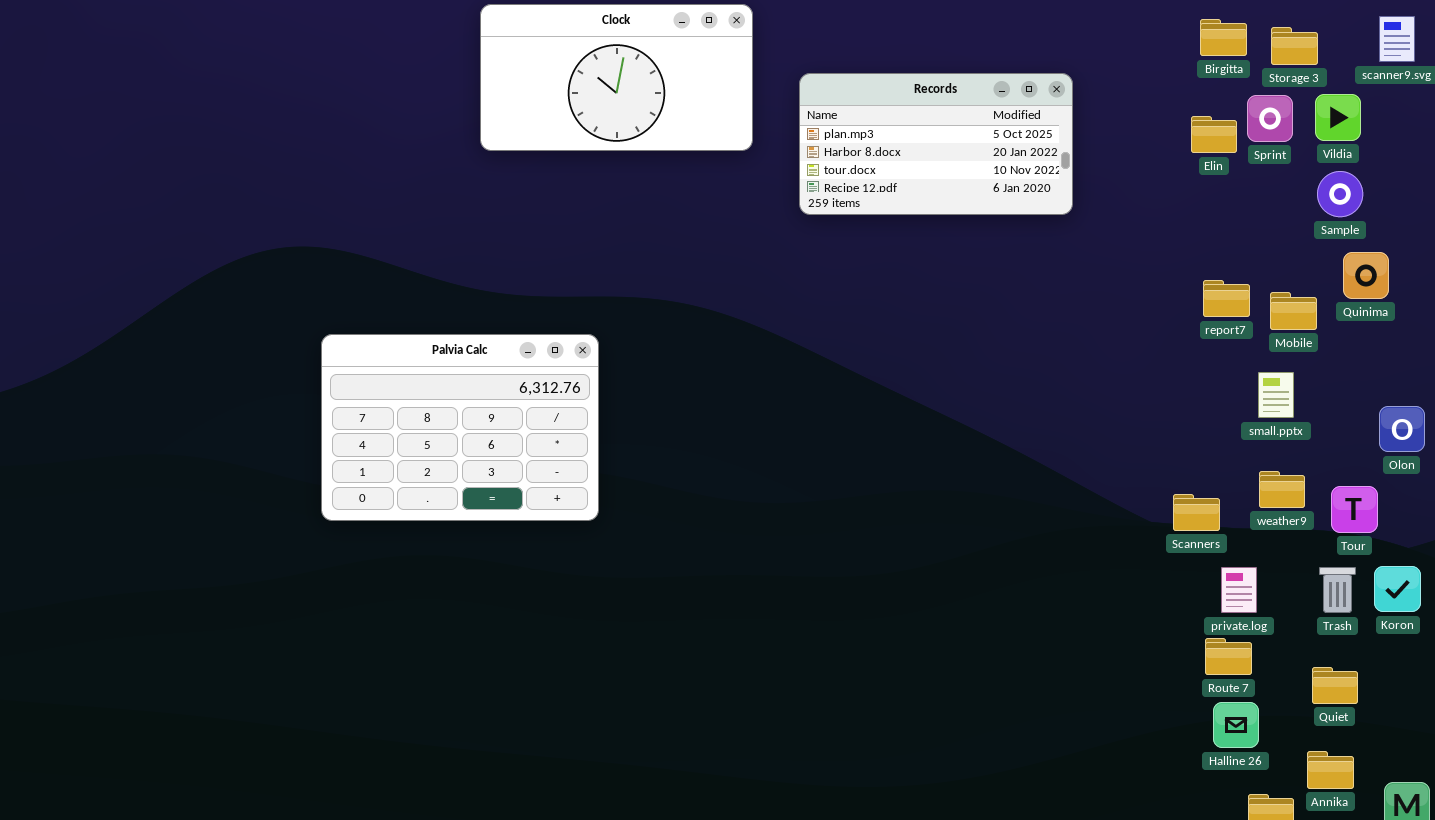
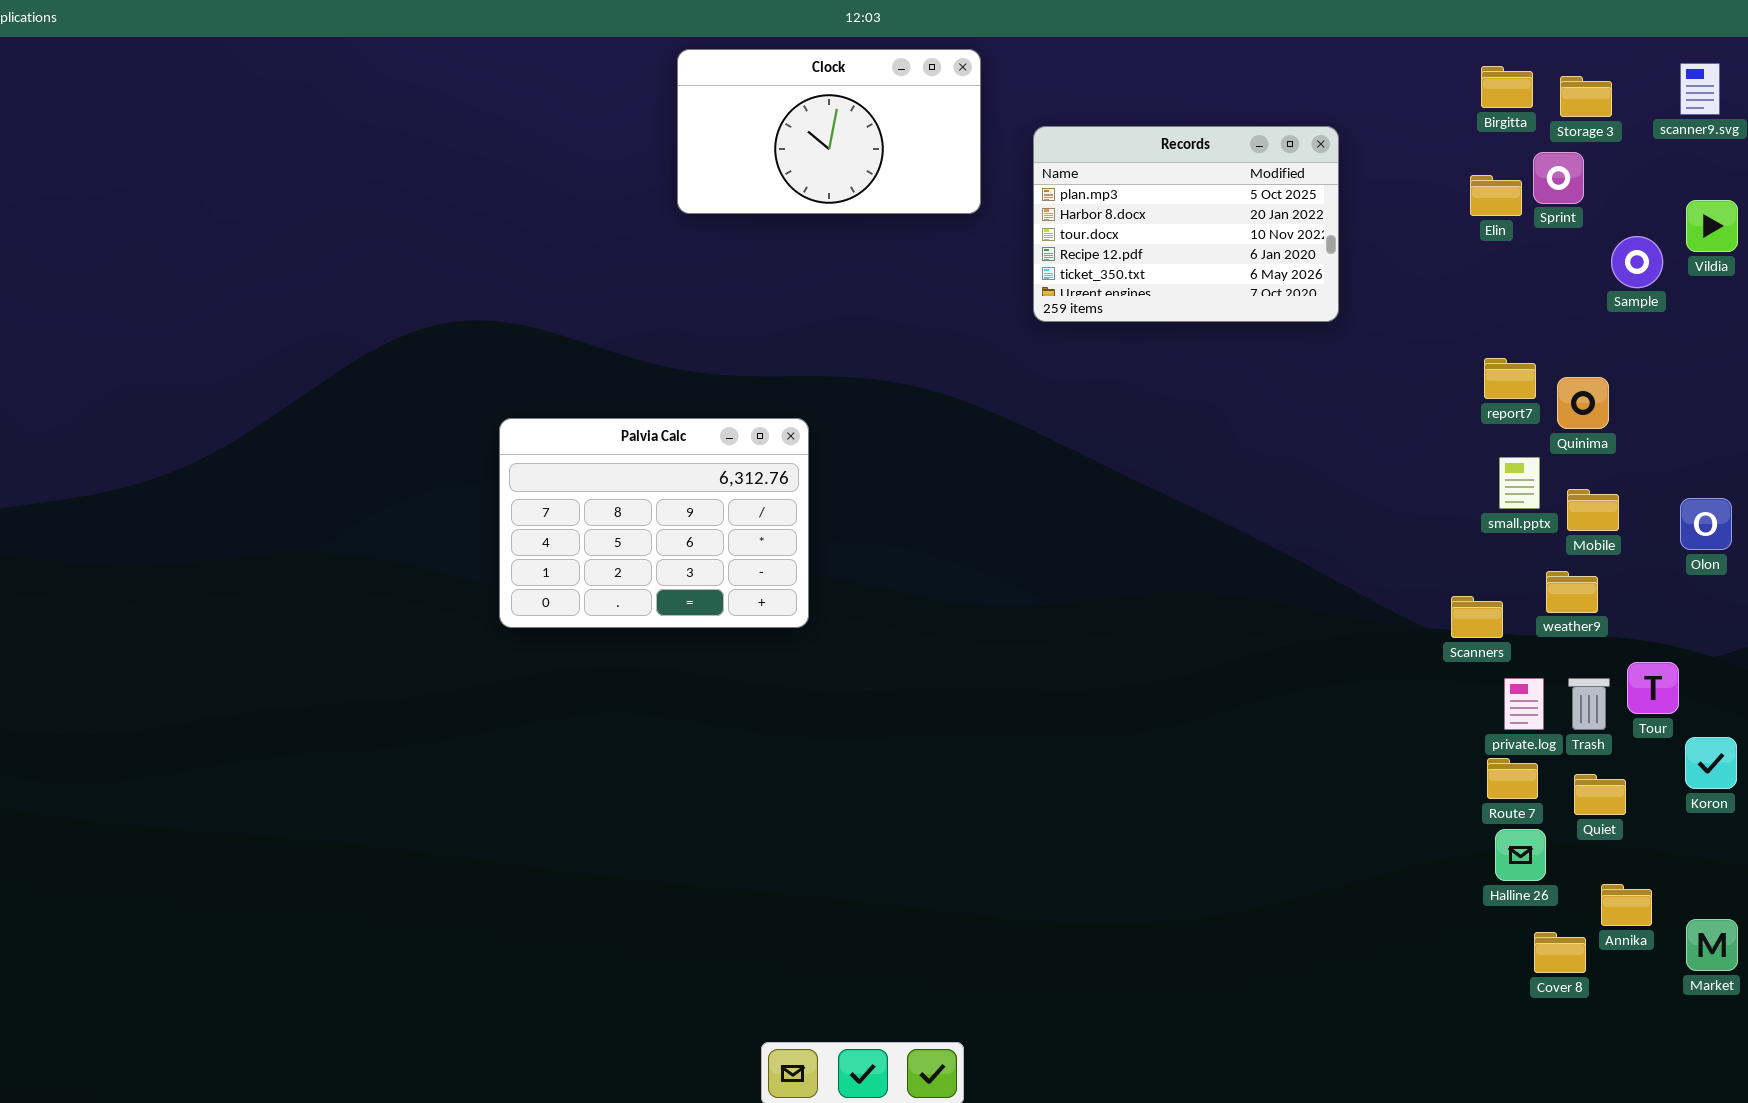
Records: [799,73,1073,215] -> [1033,126,1339,322], resized
Vildia: [1315,94,1361,141] -> [1686,200,1738,252], moved
Quinima: [1343,252,1389,299] -> [1557,377,1609,429], moved
Mobile: [1270,292,1317,330] -> [1567,489,1619,531], moved
small.pptx: [1258,372,1294,418] -> [1499,457,1540,509], moved
Tour: [1331,486,1378,533] -> [1627,662,1679,714], moved
Koron: [1374,566,1421,612] -> [1685,737,1737,789], moved
Trash: [1319,567,1356,613] -> [1568,678,1610,730], moved
Quiet: [1312,667,1358,704] -> [1574,774,1626,815], moved

